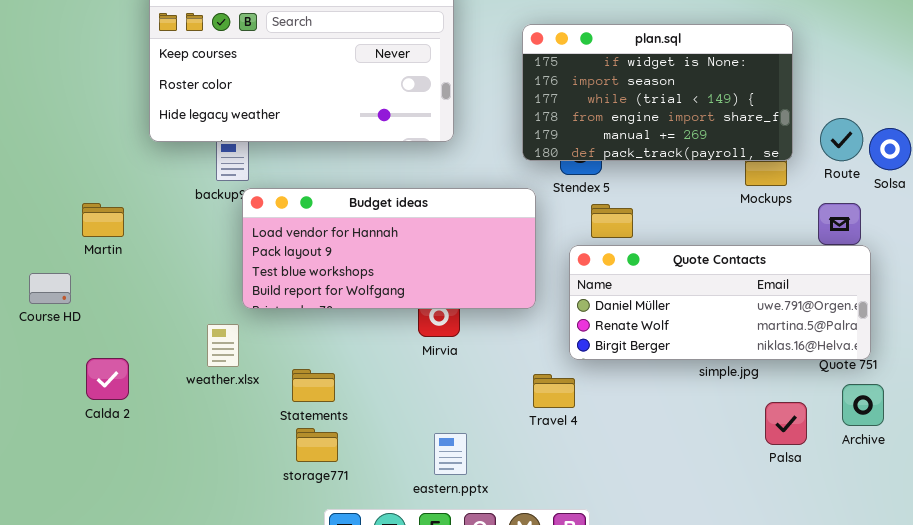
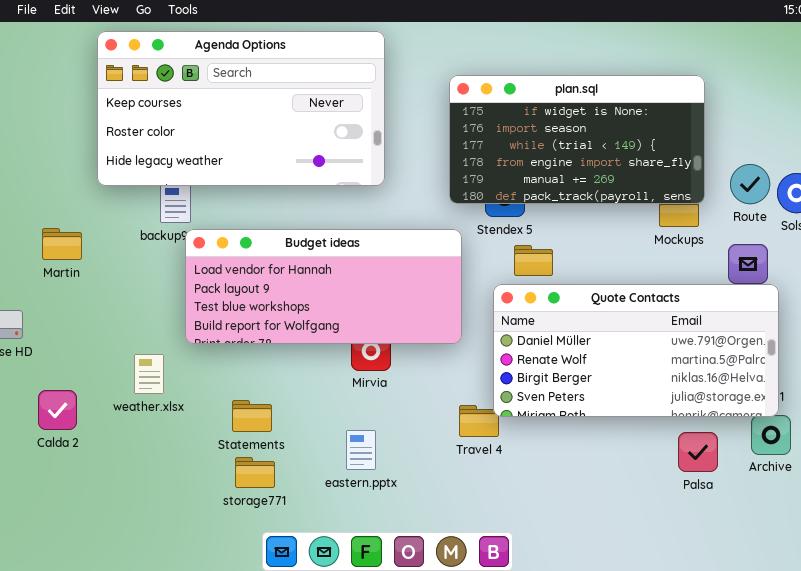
Martin: [82,203,124,237] -> [42,228,82,260], moved
Quote Contacts: [569,245,871,360] -> [493,284,779,417], resized
weather.xlsx: [207,324,239,367] -> [134,354,164,394], moved
eastern.pptx: [434,433,467,475] -> [346,430,376,470], moved

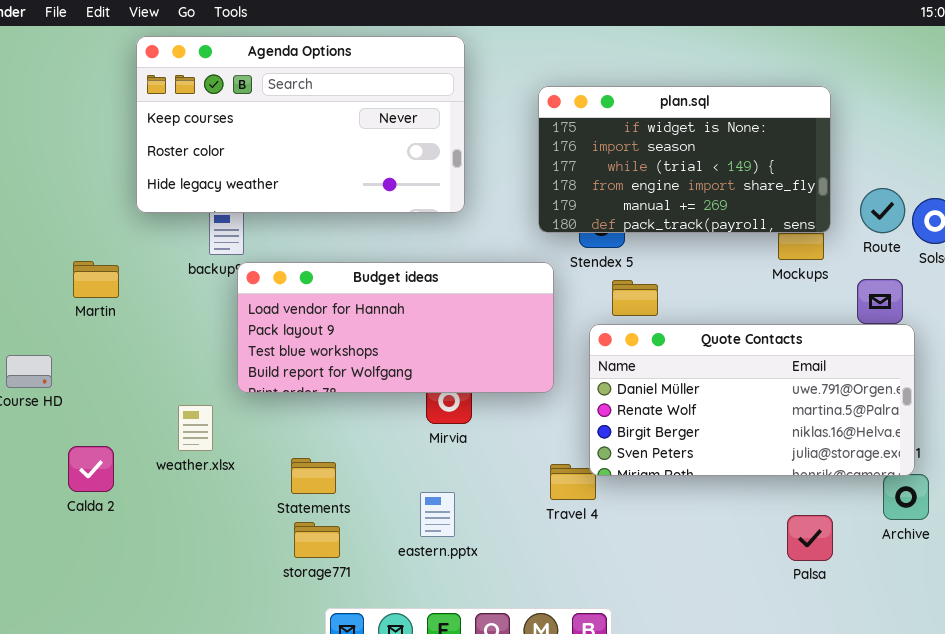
Palsa: [678,432,718,472] -> [787,515,833,561], moved

